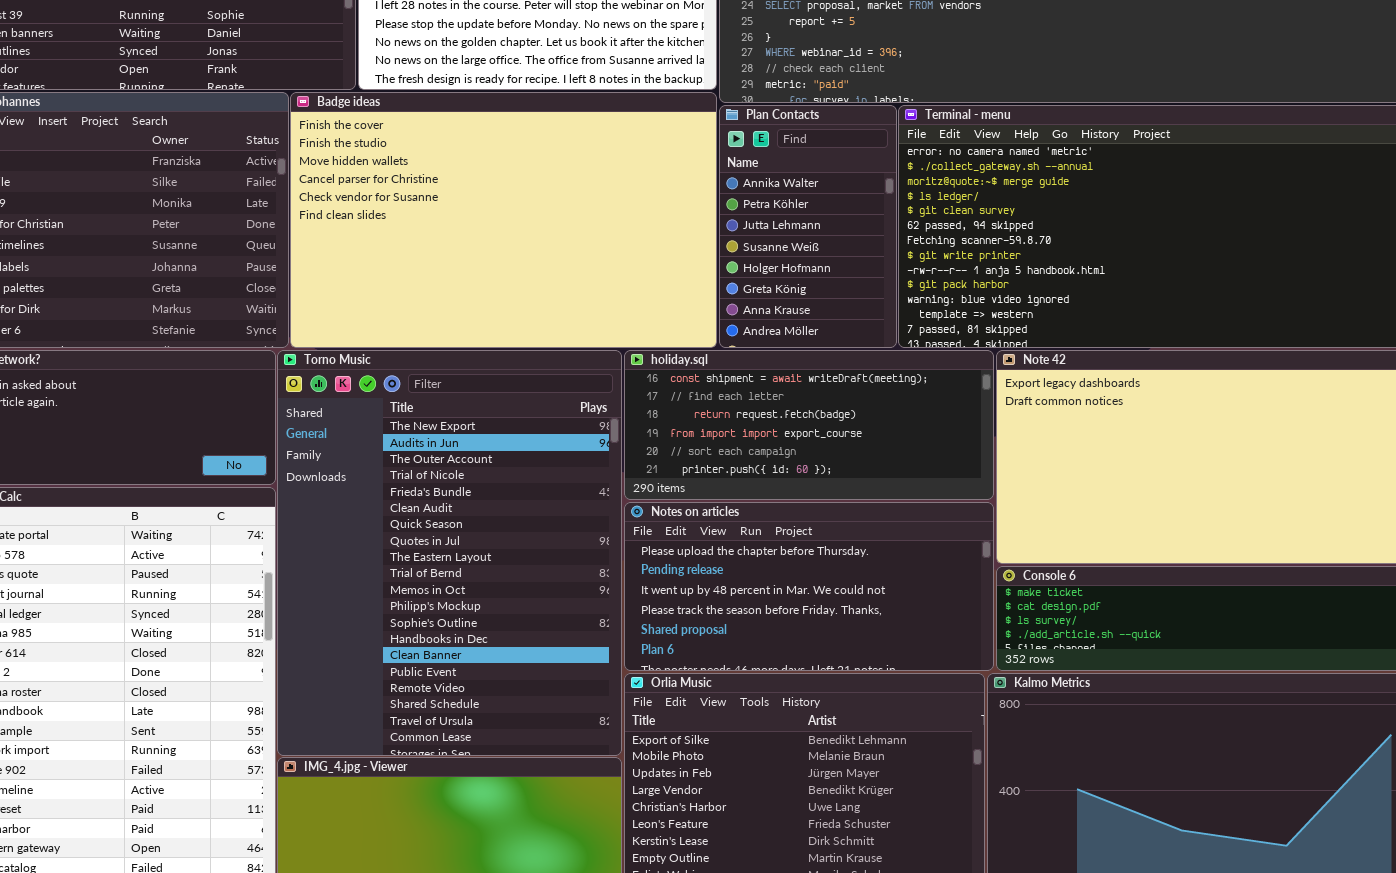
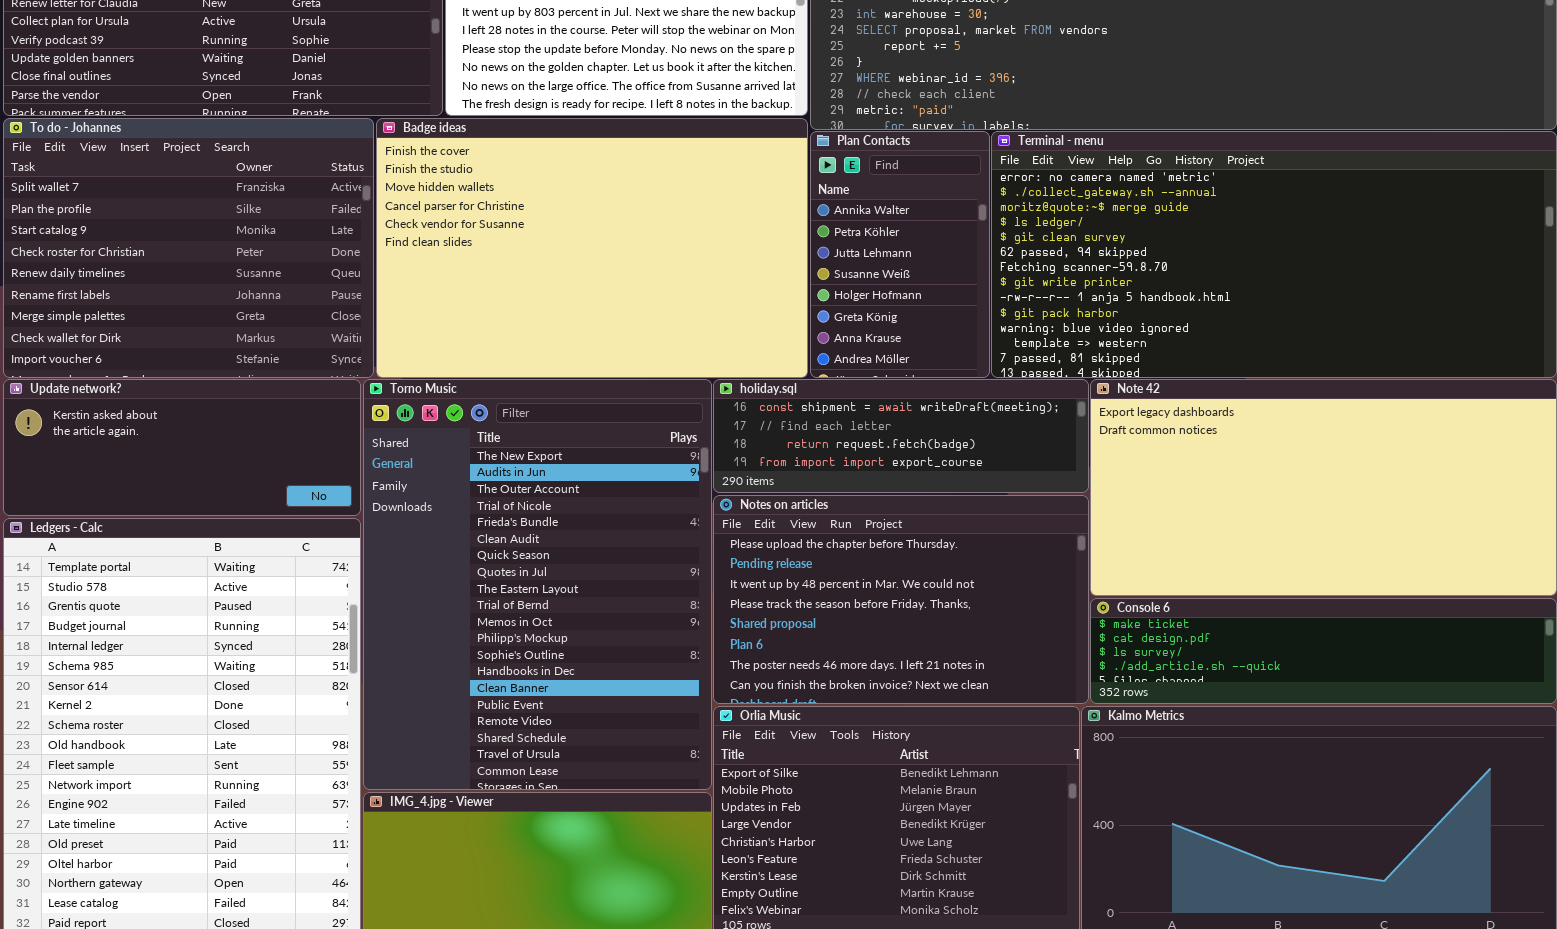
holiday.sql: [624,350,994,500] -> [713,379,1089,493], resized
Notes on articles: [624,502,994,671] -> [713,495,1089,704], resized

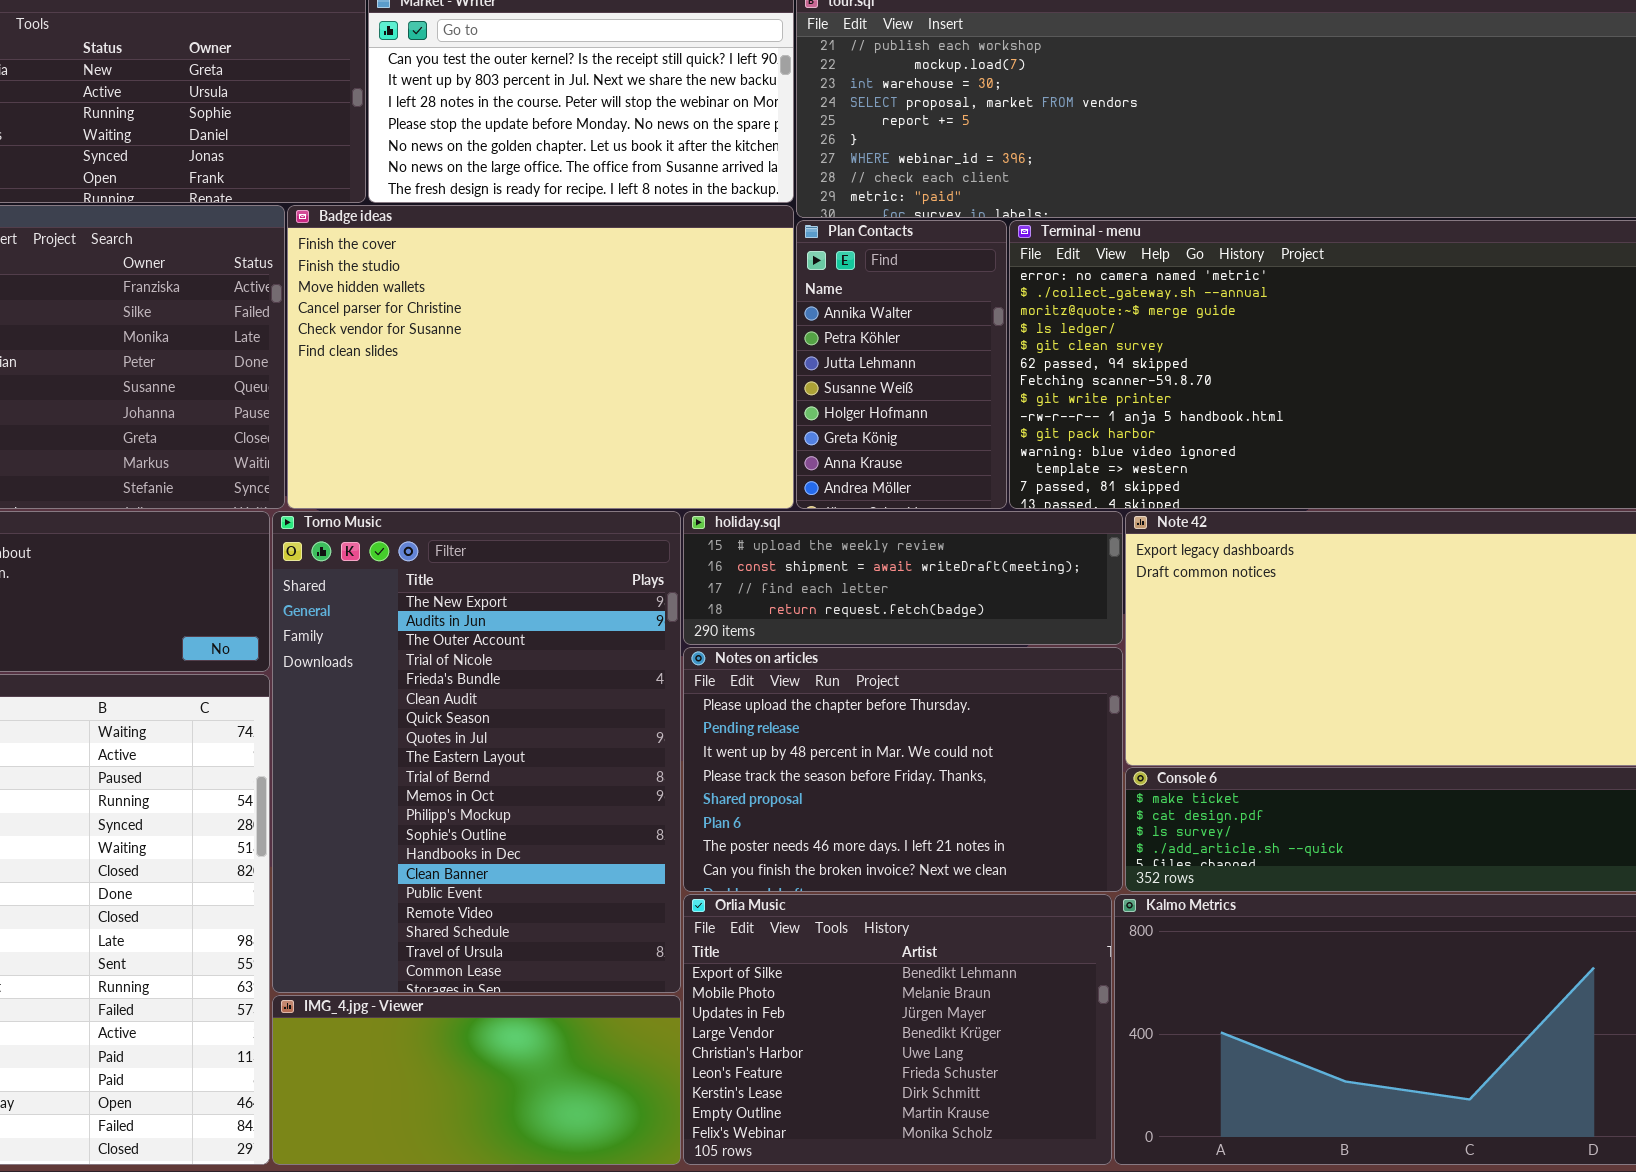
holiday.sql: [713,379,1089,493] -> [683,511,1123,645], scrolled up 1 row

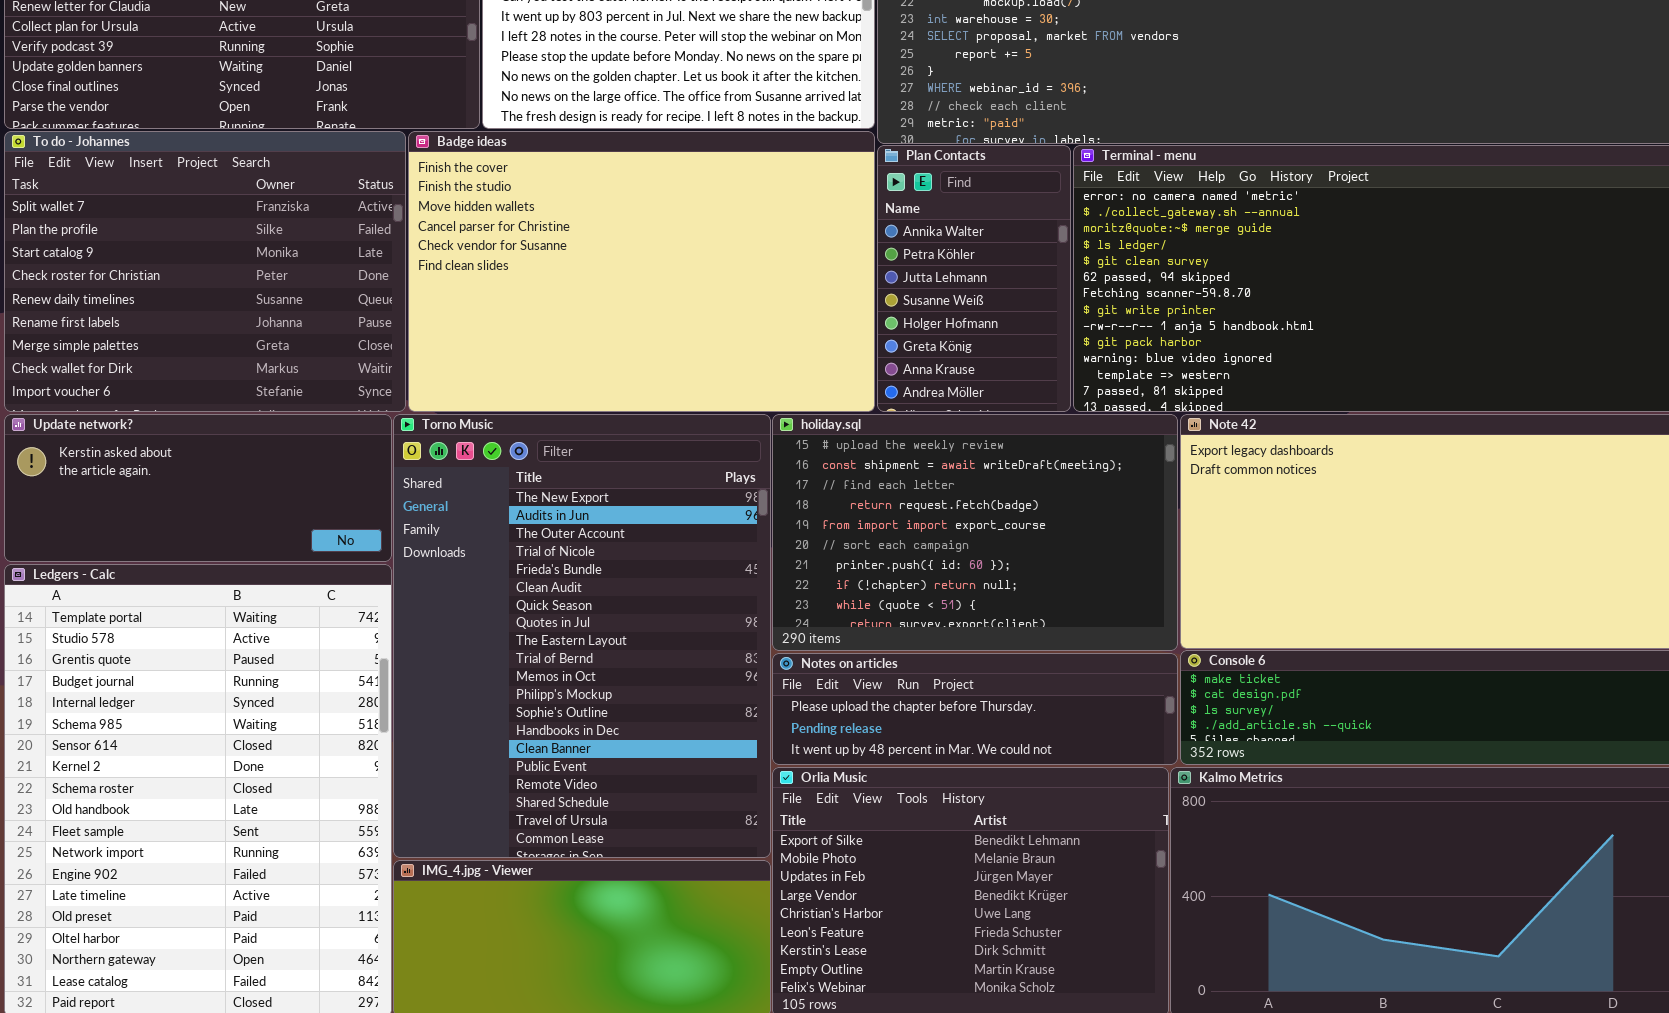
holiday.sql: [683,511,1123,645] -> [772,414,1178,651], resized
Notes on articles: [683,647,1123,892] -> [772,653,1178,765], resized

